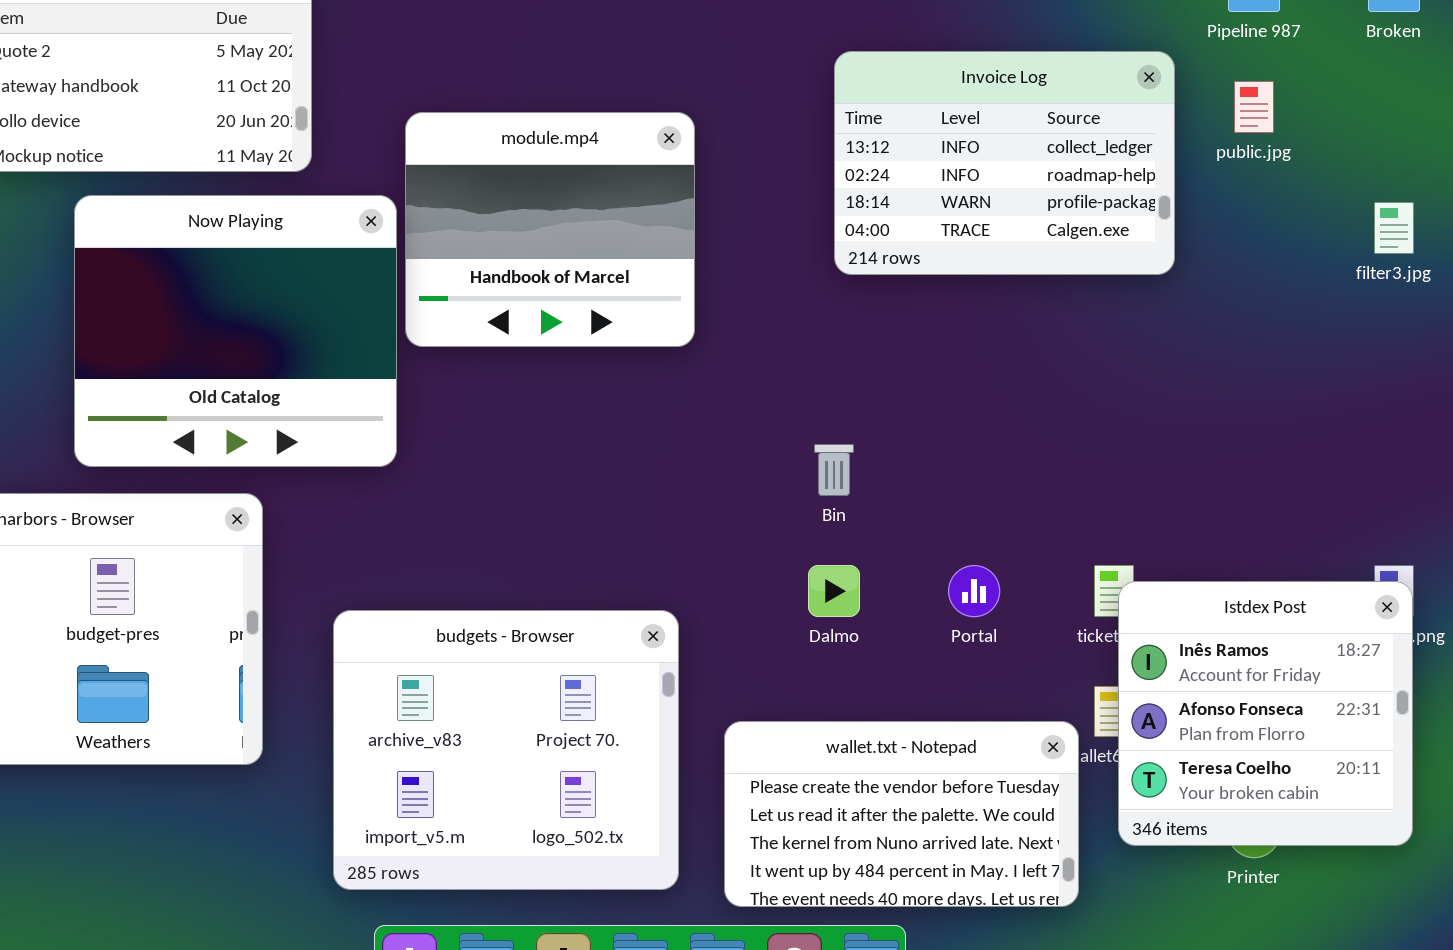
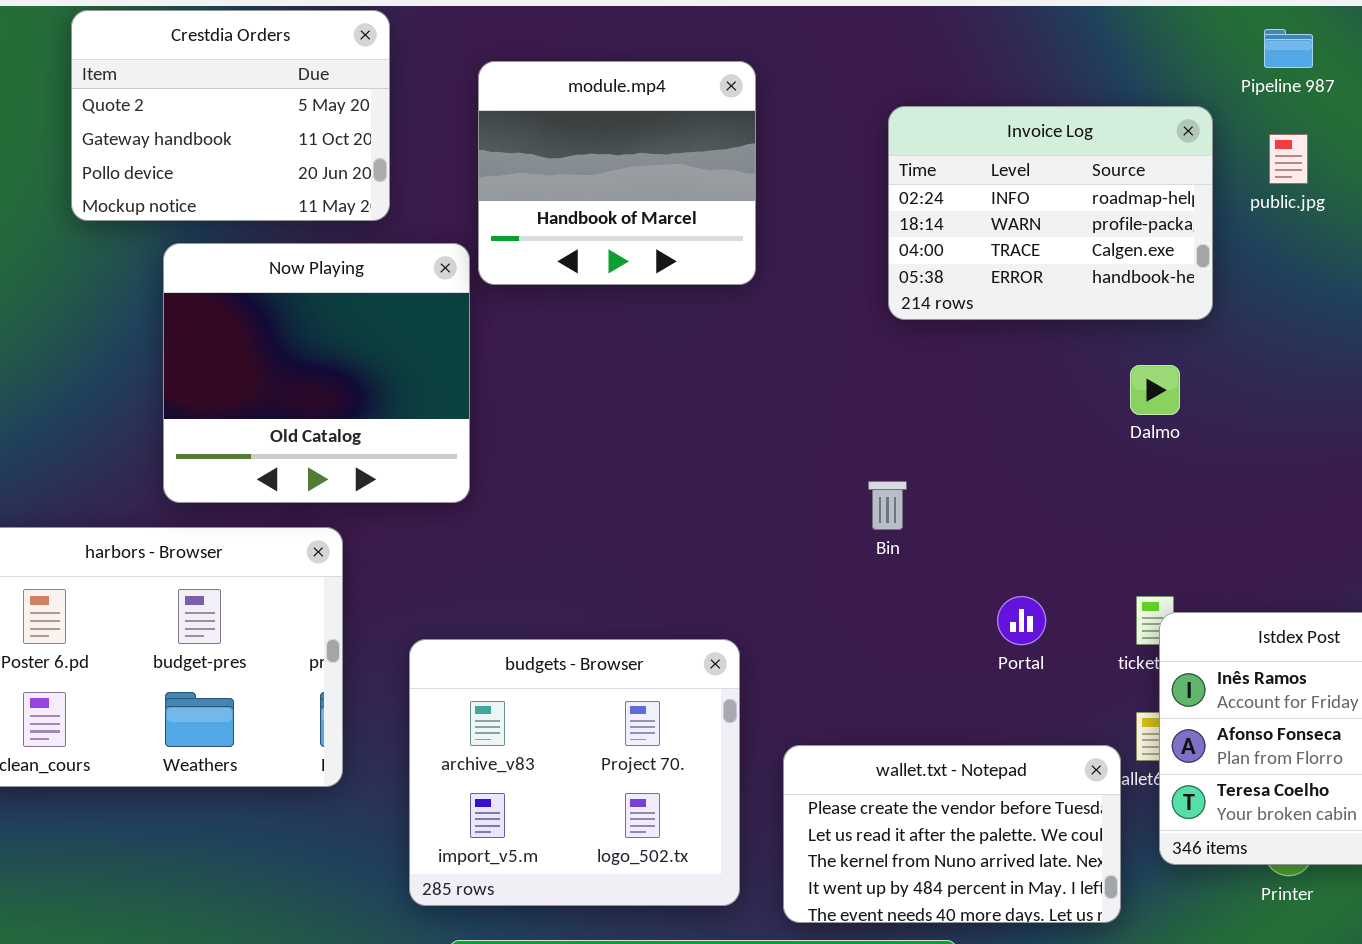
Invoice Log: [834,51,1175,275] -> [888,106,1213,320], scrolled down 1 row
module.mp4: [405,112,695,347] -> [478,61,756,285], moved
Dalmo: [808,565,860,617] -> [1130,365,1180,415], moved

